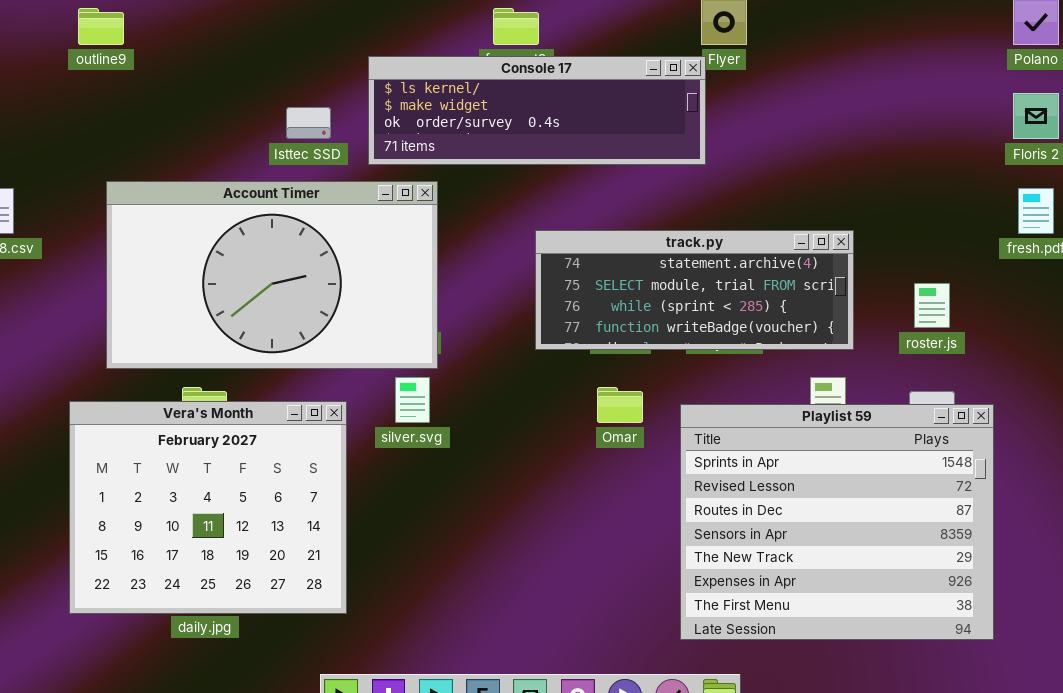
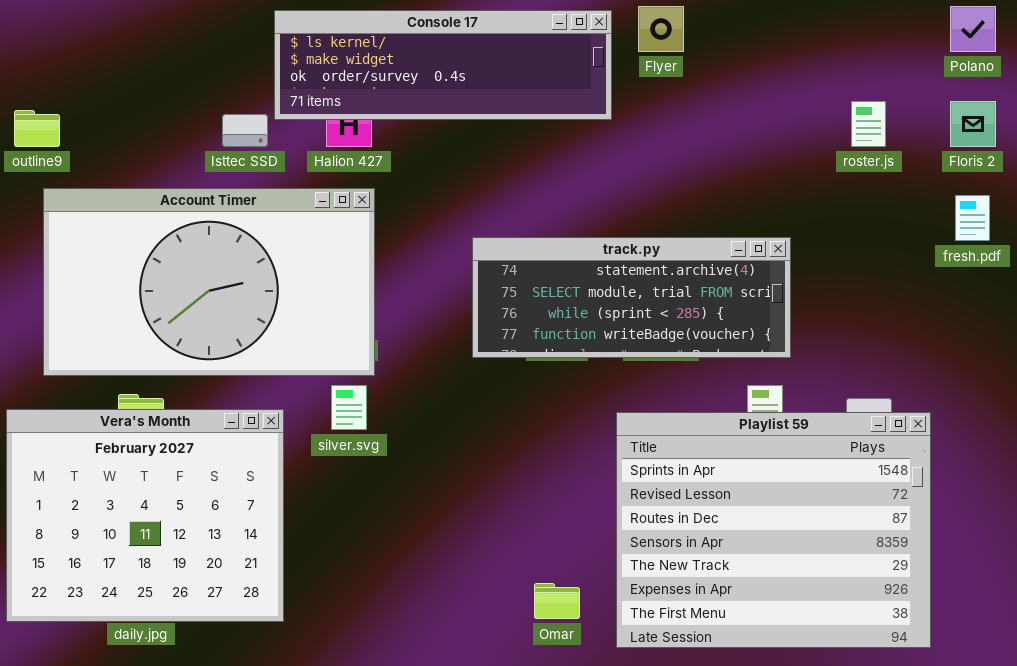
outline9: [78,8,124,45] -> [14,110,60,147], moved
Console 17: [368,56,706,165] -> [274,10,612,120], moved
roster.js: [914,283,950,328] -> [851,101,886,147], moved
Omar: [597,387,643,423] -> [534,583,580,619], moved

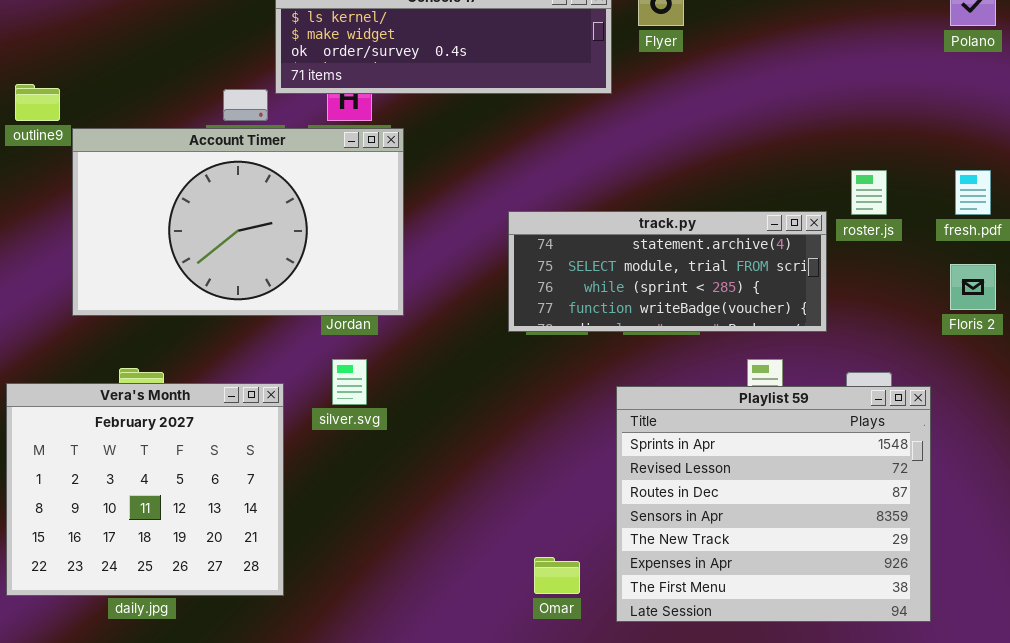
roster.js: [851,101,886,147] -> [851,170,887,215], moved
Floris 2: [950,101,996,147] -> [950,264,996,310], moved
Account Timer: [43,188,375,376] -> [72,128,404,316], moved
track.py: [472,237,791,358] -> [508,211,827,332], moved

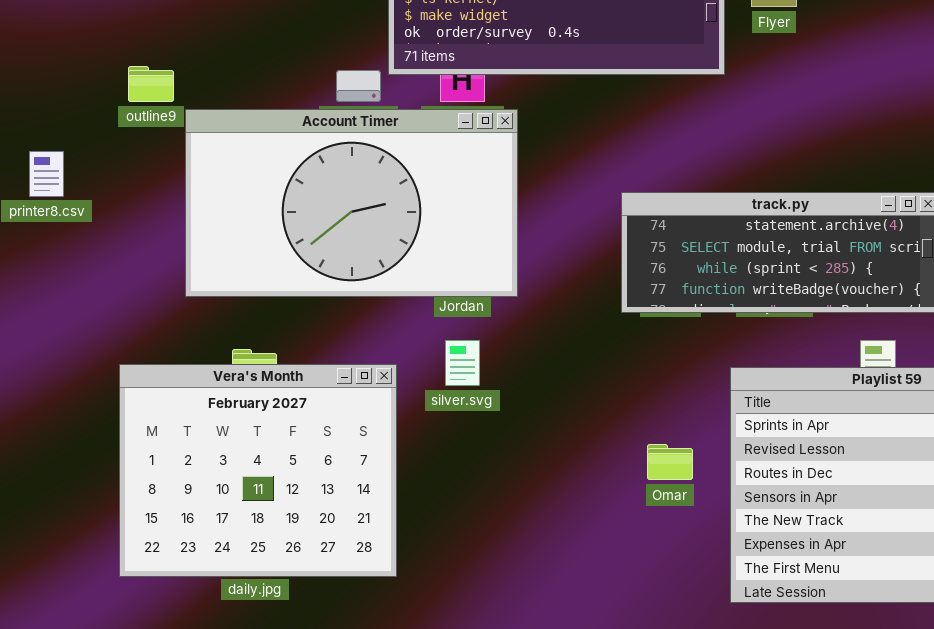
Omar: [534,557,580,594] -> [647,444,693,480], moved

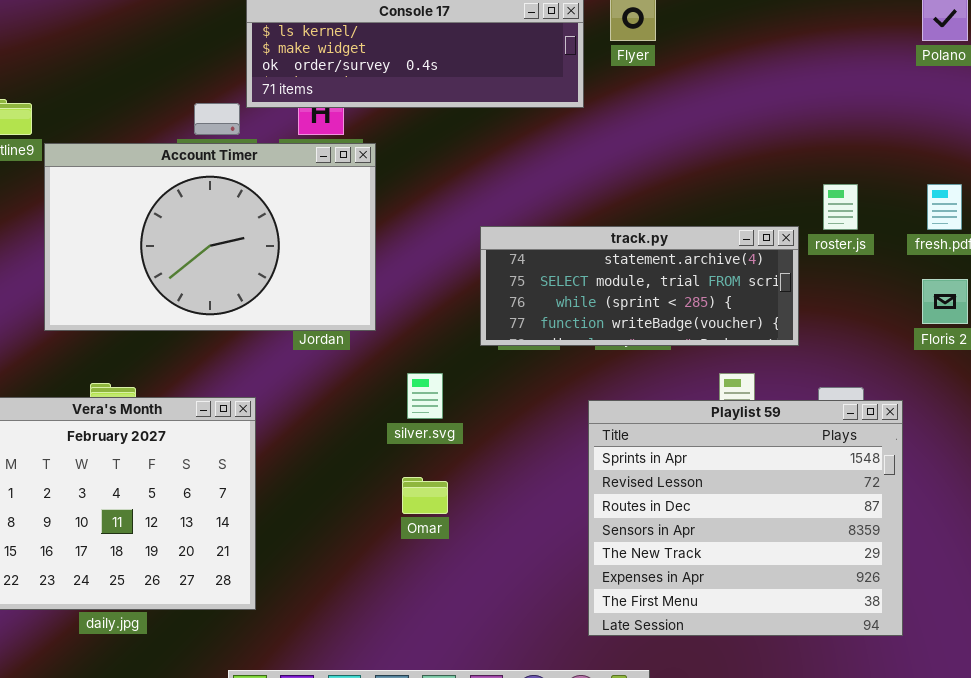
silver.svg: [445,340,480,386] -> [407,373,443,419], moved
Omar: [647,444,693,480] -> [402,477,448,514], moved

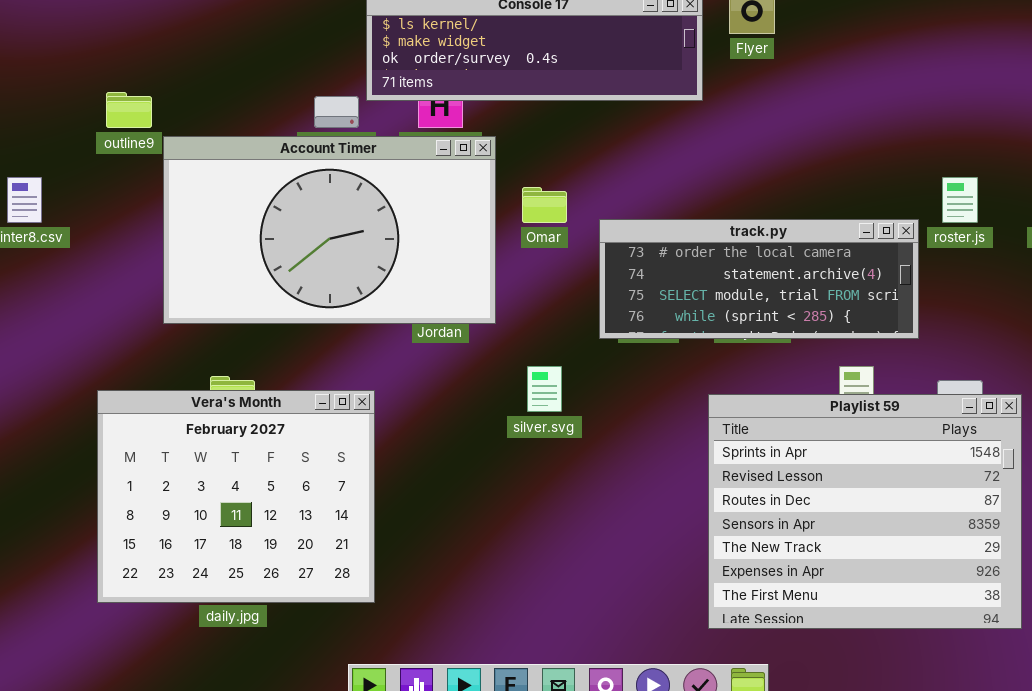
track.py: [480,226,799,346] -> [599,219,919,339], scrolled up 1 row
Omar: [402,477,448,514] -> [522,187,567,223], moved

